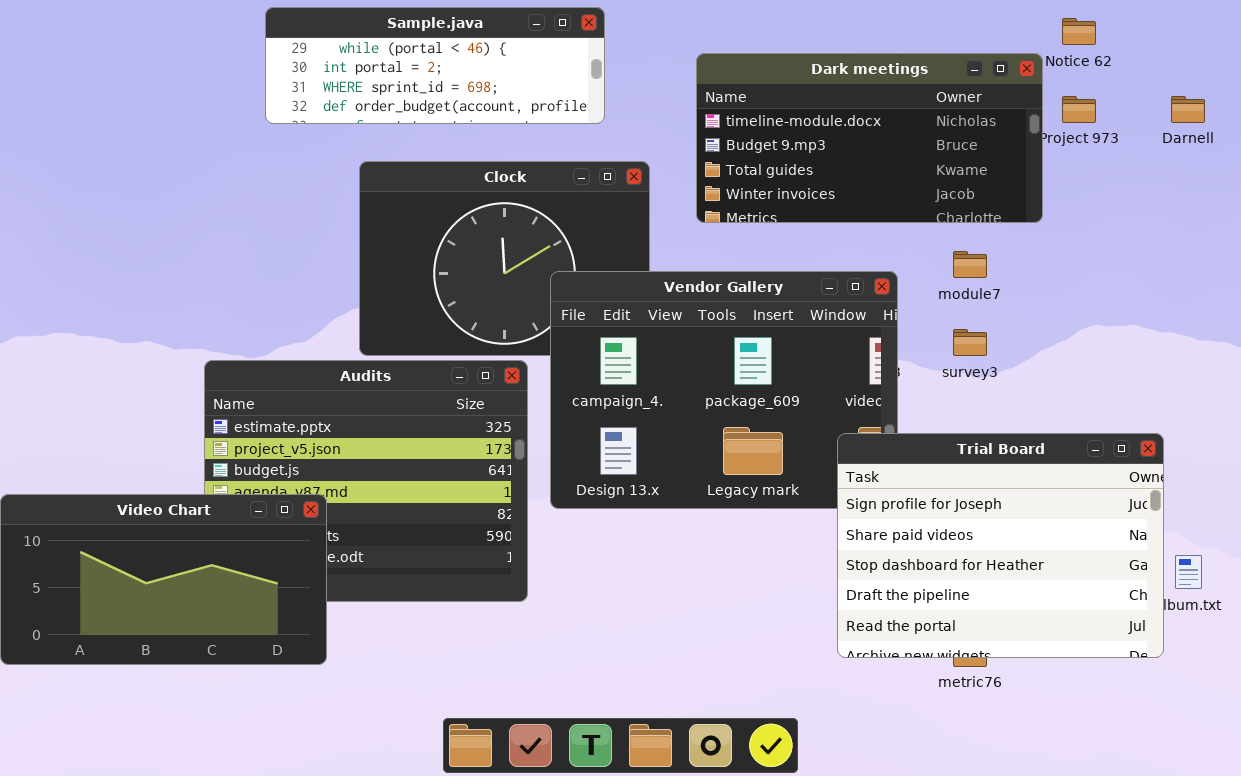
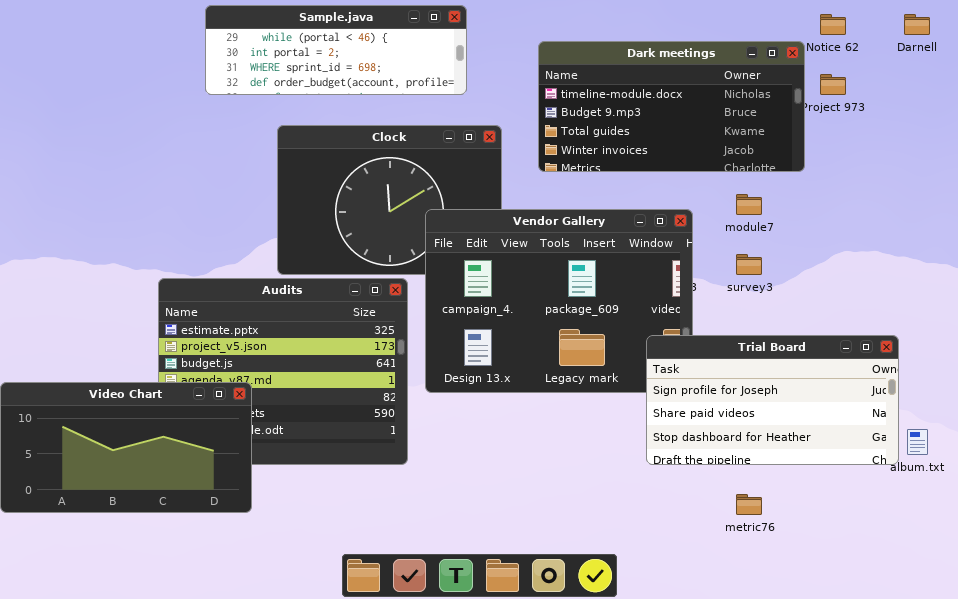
Darnell: [1171,96,1205,123] -> [904,14,930,35], moved
Trial Board: [837,433,1164,658] -> [646,335,899,465], resized

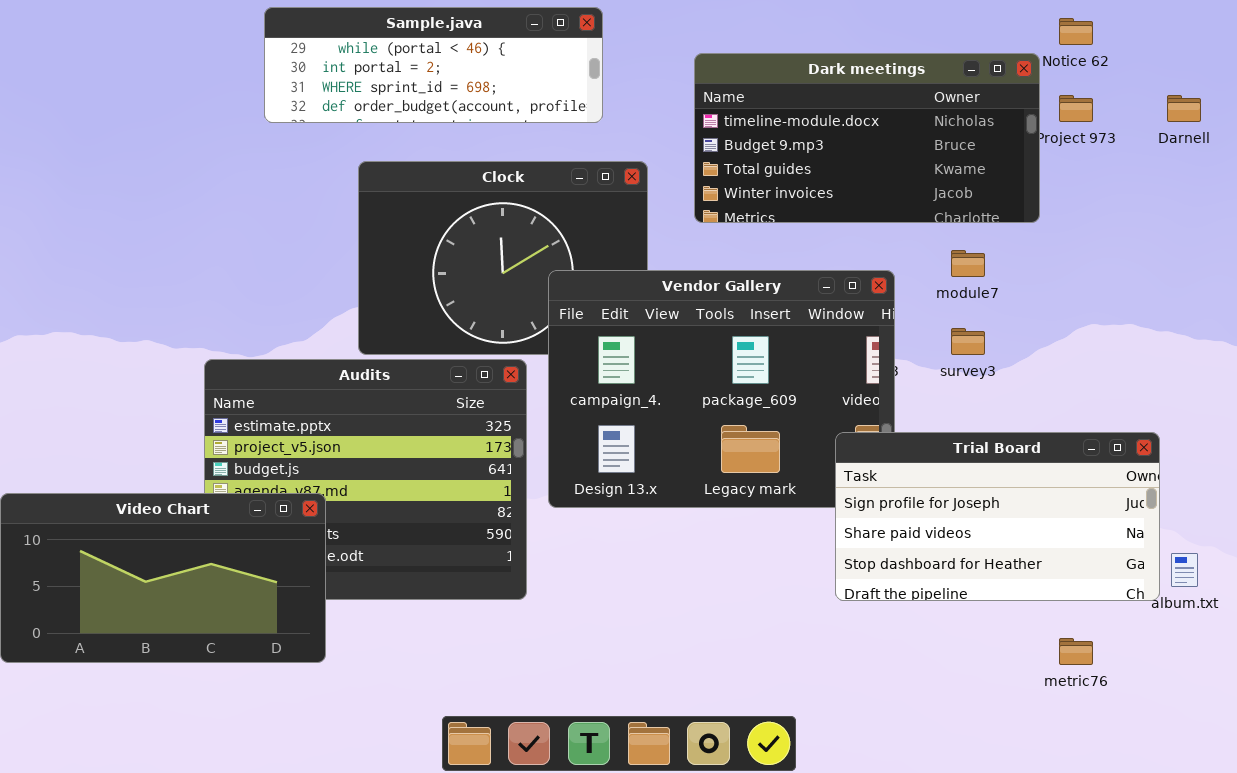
Darnell: [904,14,930,35] -> [1167,95,1201,122], moved
metric76: [736,494,762,515] -> [1059,638,1093,665], moved

